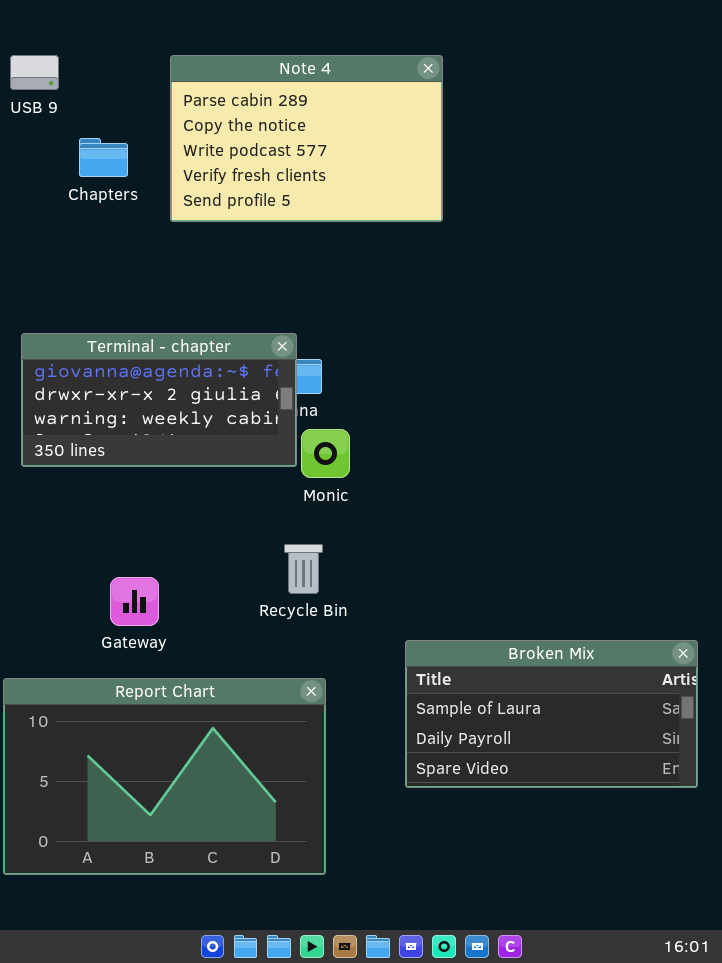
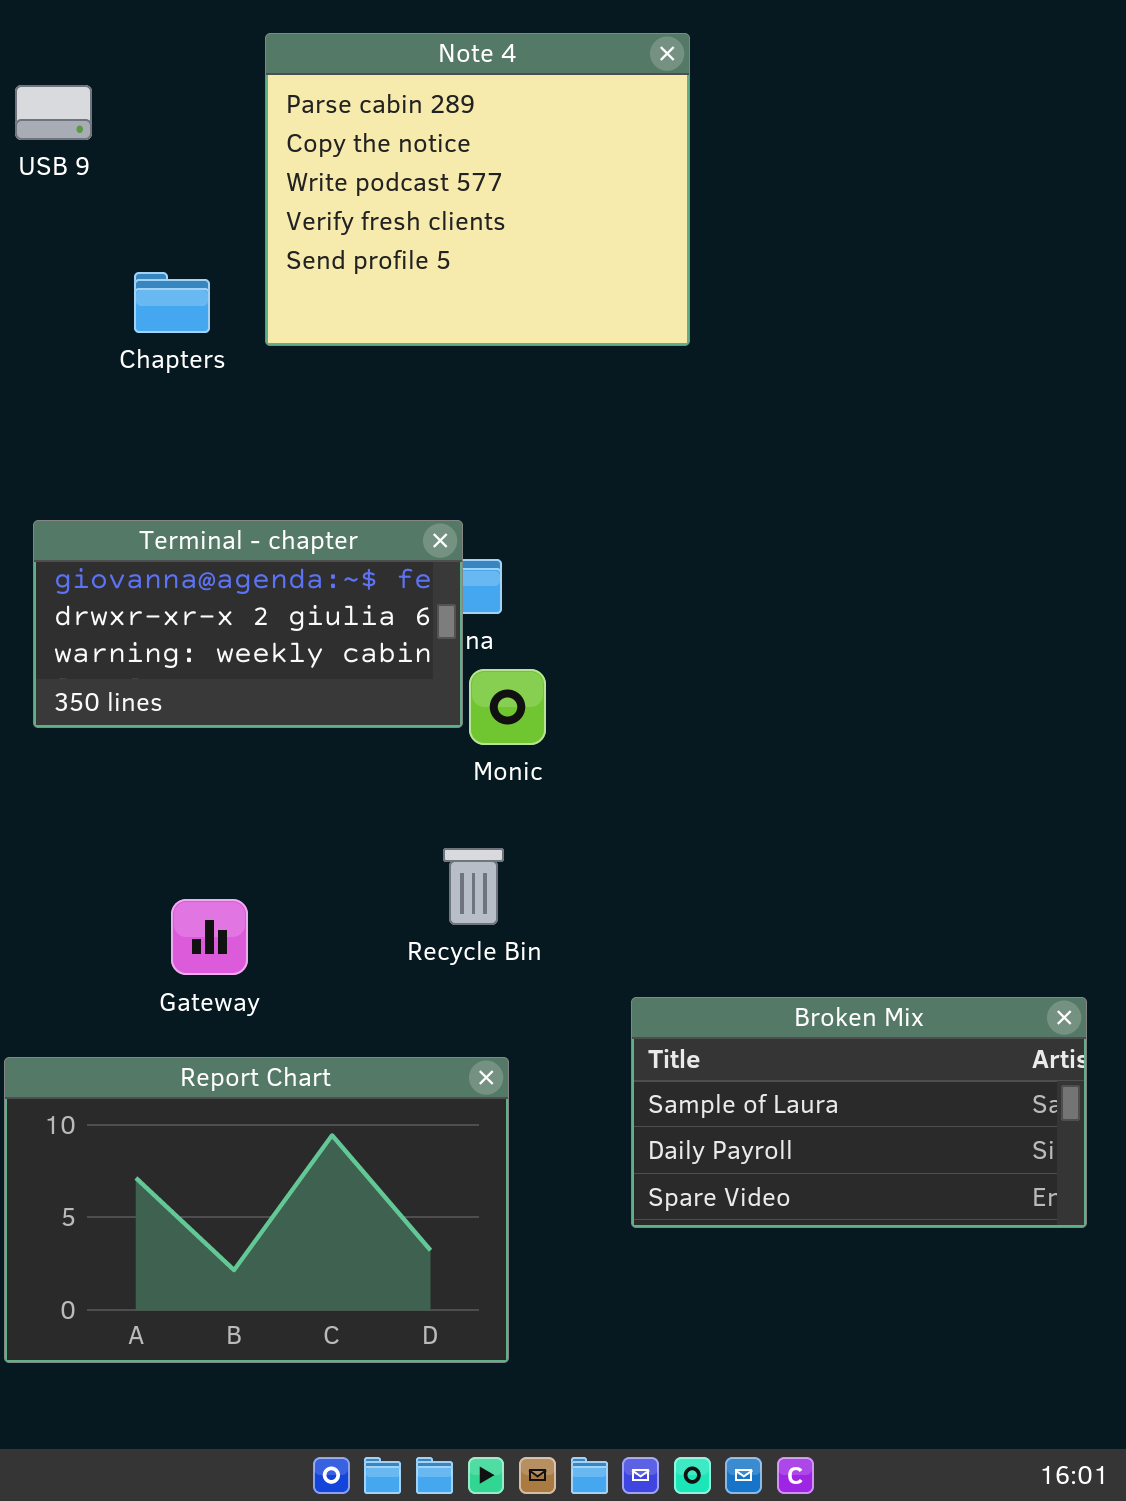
Note 4: [170,55,443,222] -> [265,33,690,346], resized
Chapters: [79,138,128,177] -> [134,272,210,333], moved

